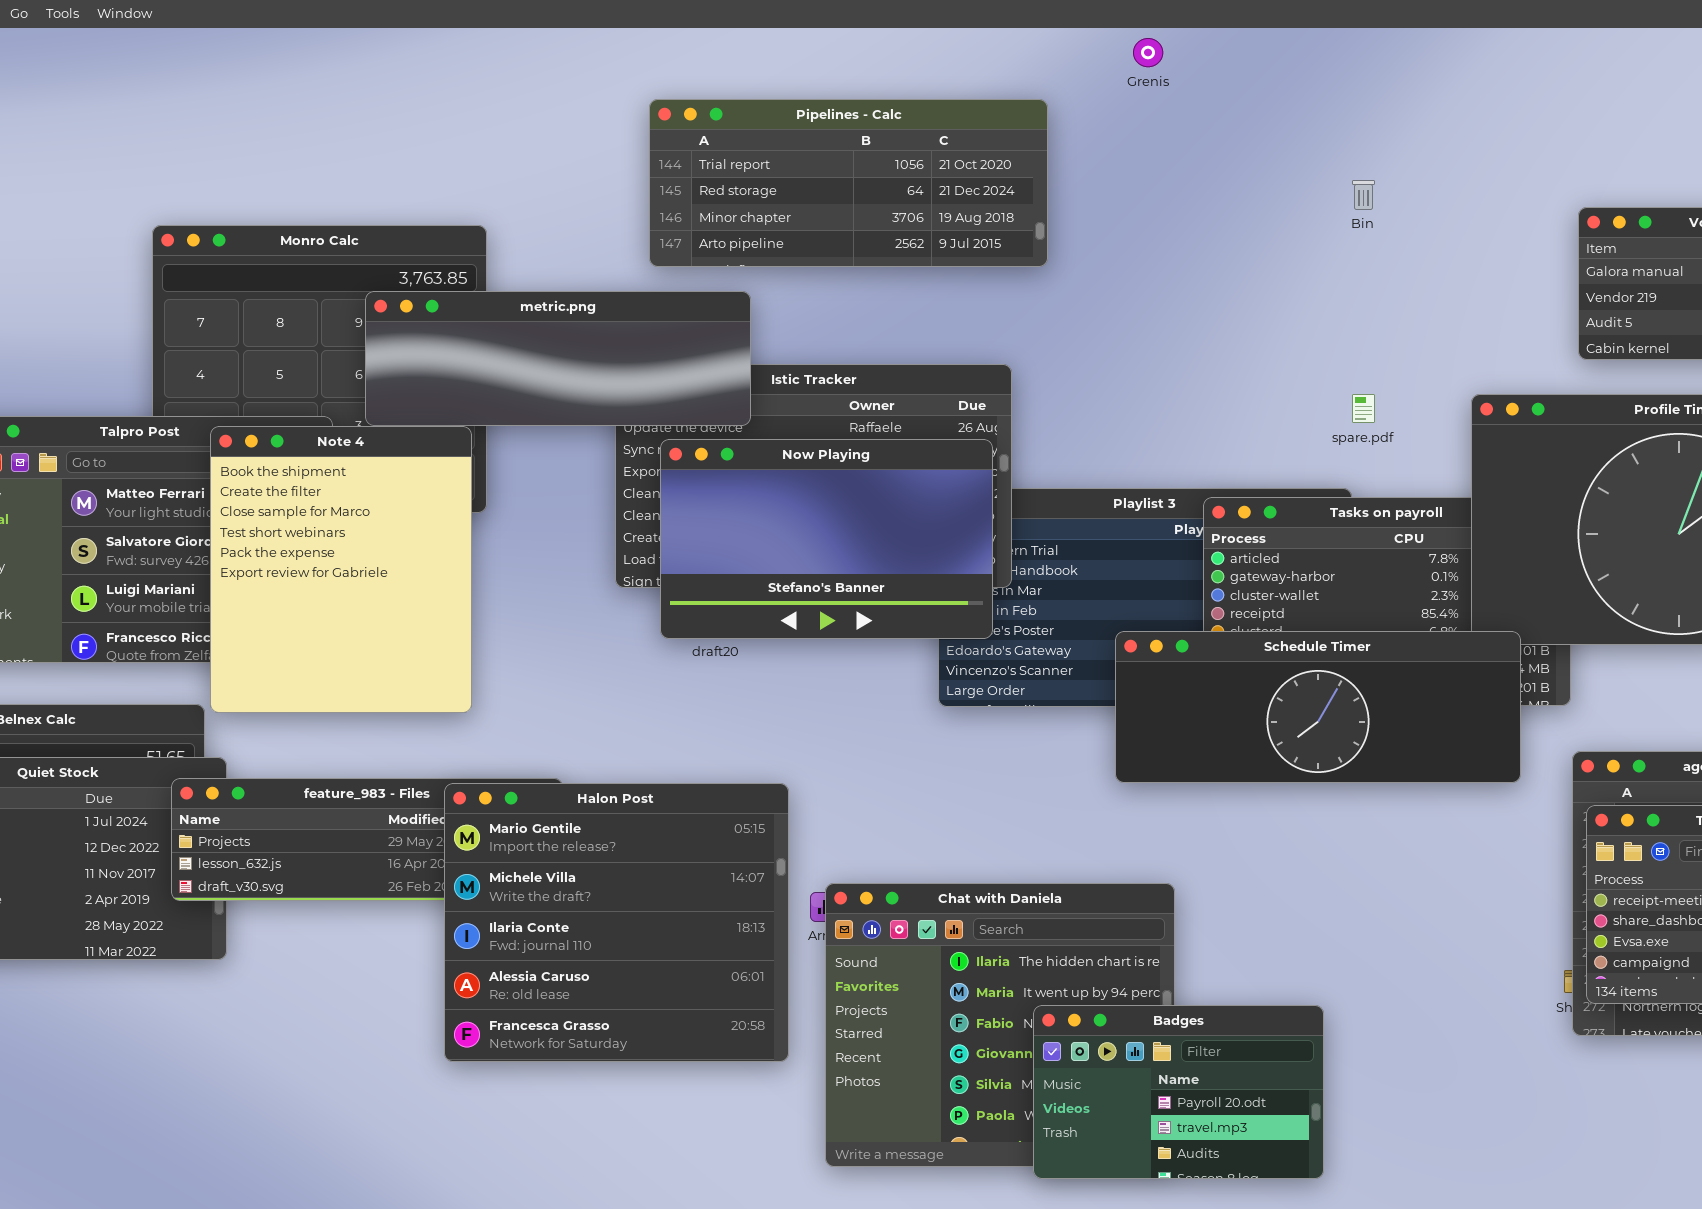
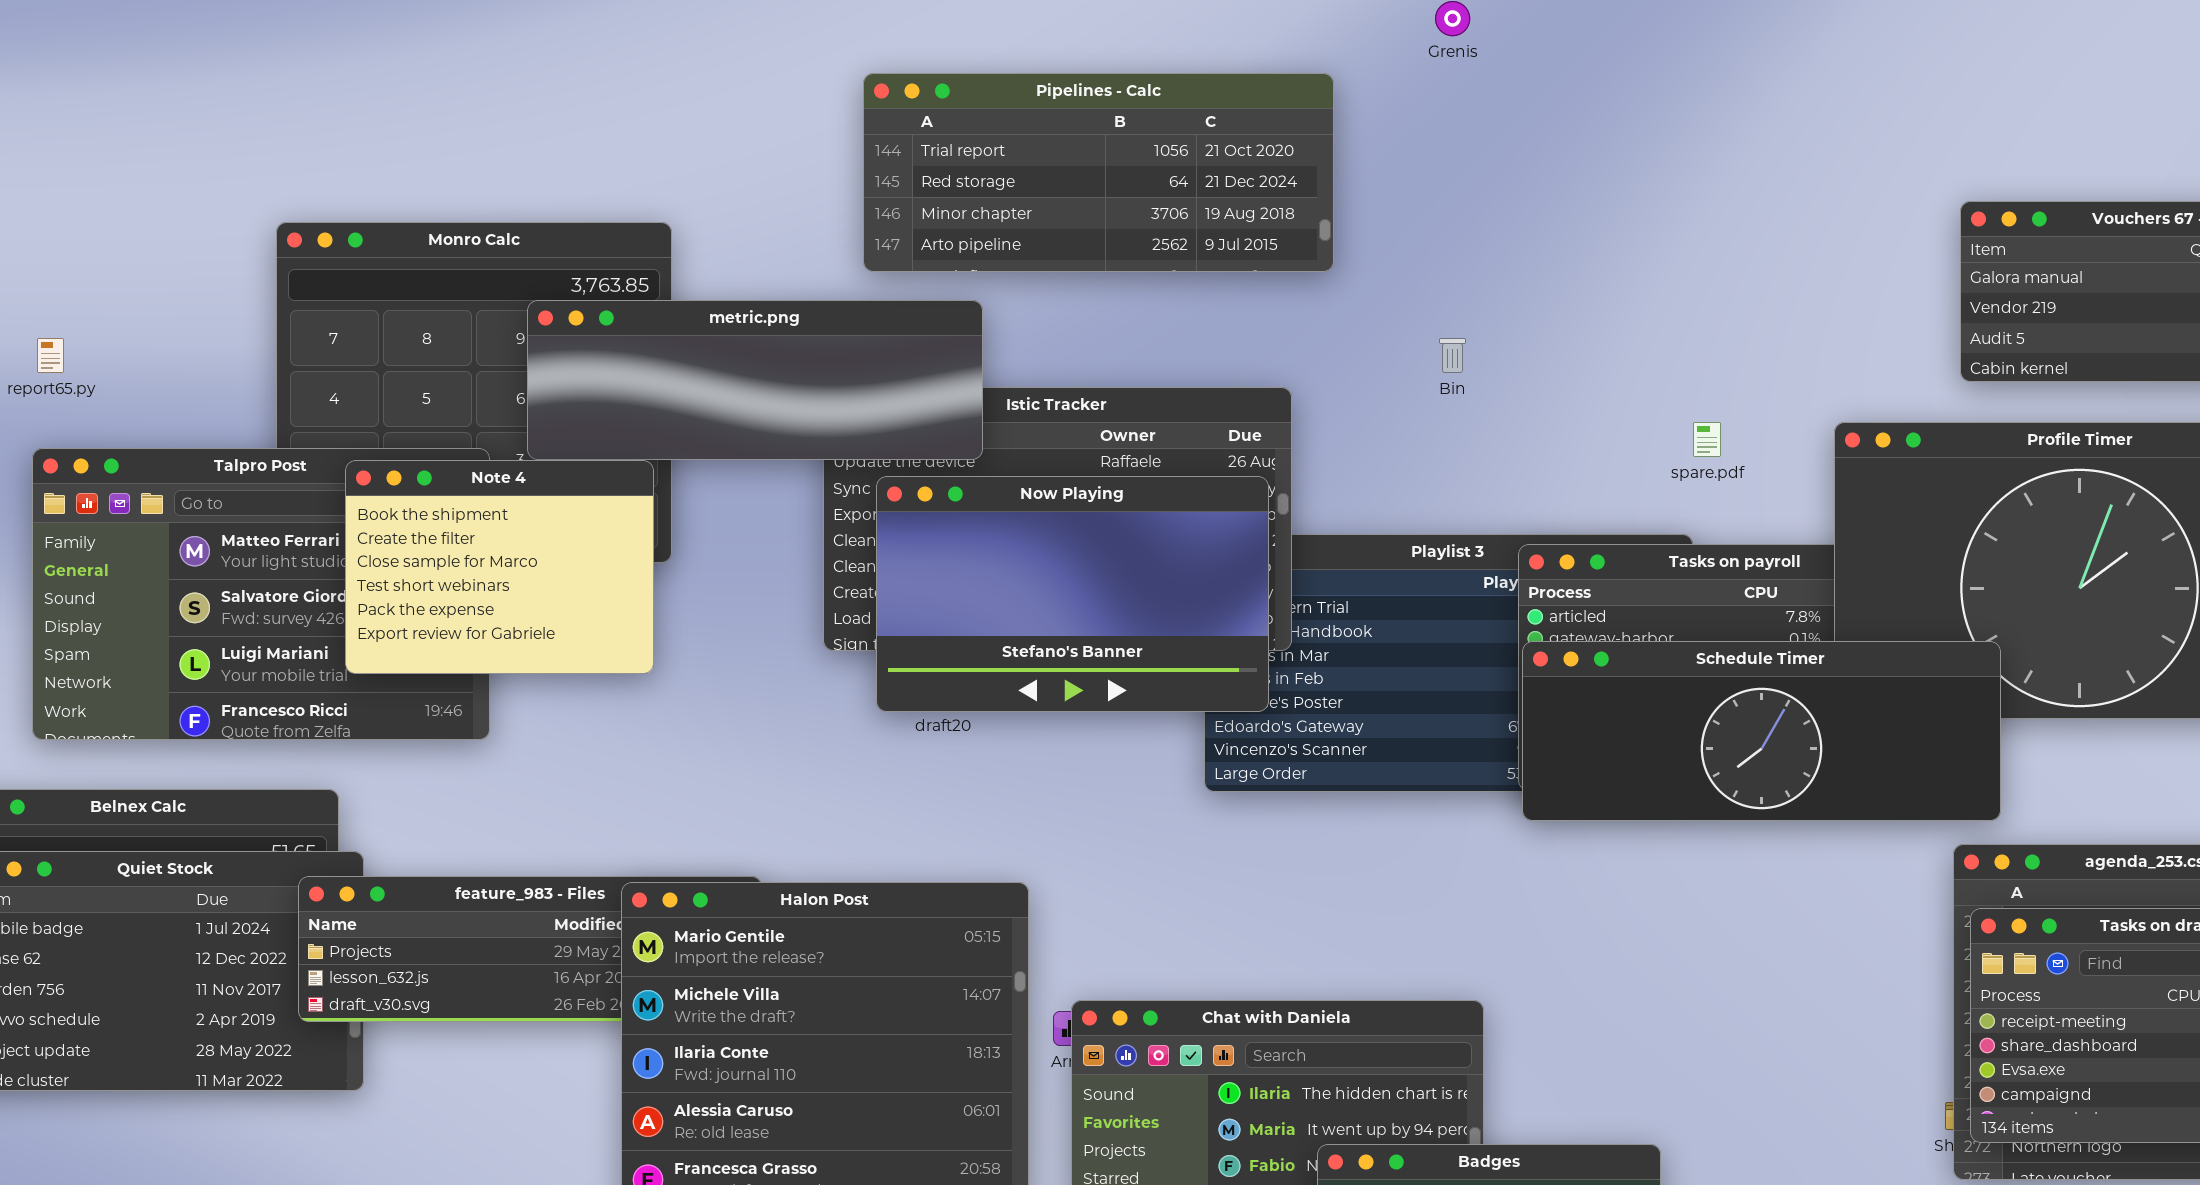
Bin: [1352,180,1375,210] -> [1439,338,1466,373], moved
Note 4: [210,426,472,713] -> [345,460,654,674], resized
Schedule Timer: [1115,631,1521,783] -> [1522,641,2001,821], moved

